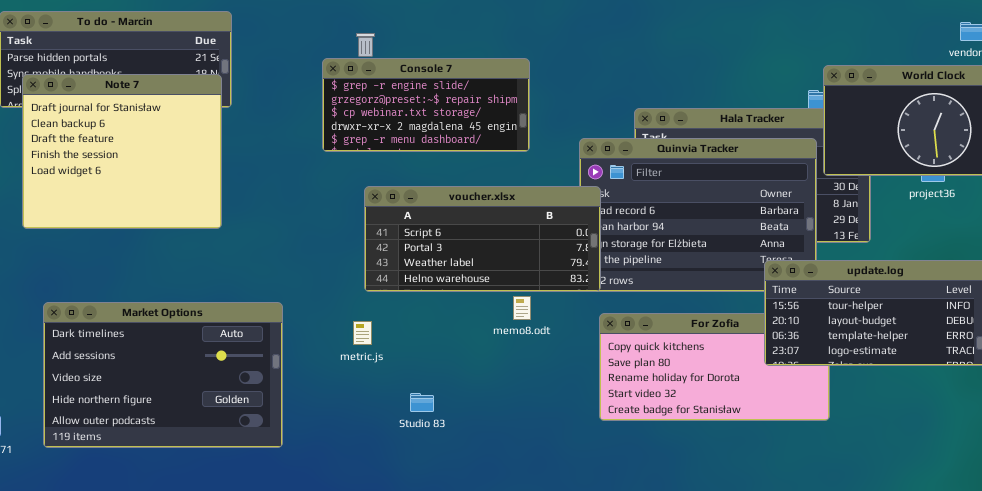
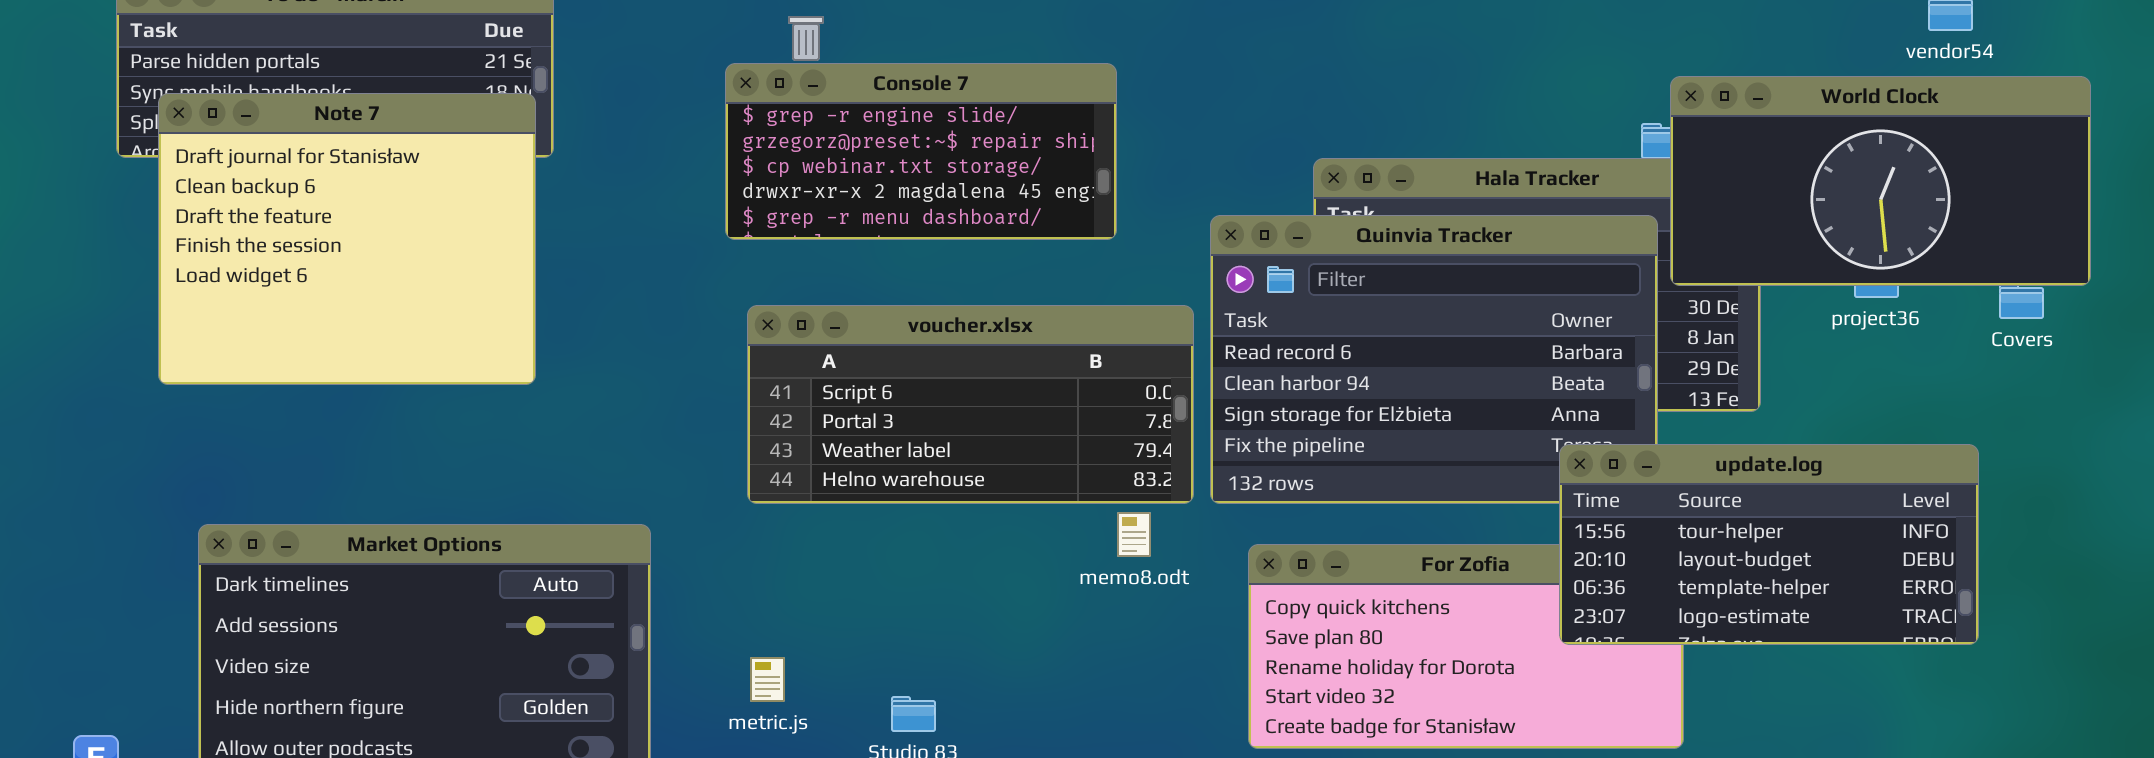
voucher.xlsx: [364,186,601,292] -> [747,305,1194,504], moved
memo8.odt: [513,296,531,320] -> [1117,512,1151,557], moved
metric.js: [353,321,372,345] -> [750,657,785,702], moved

